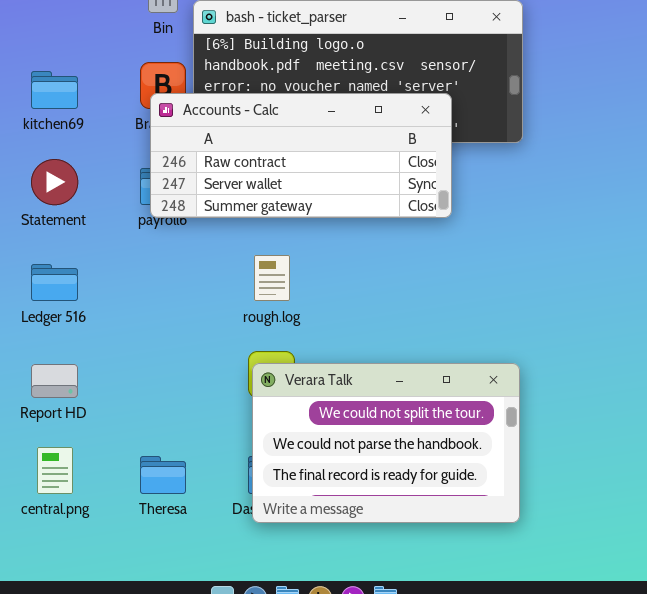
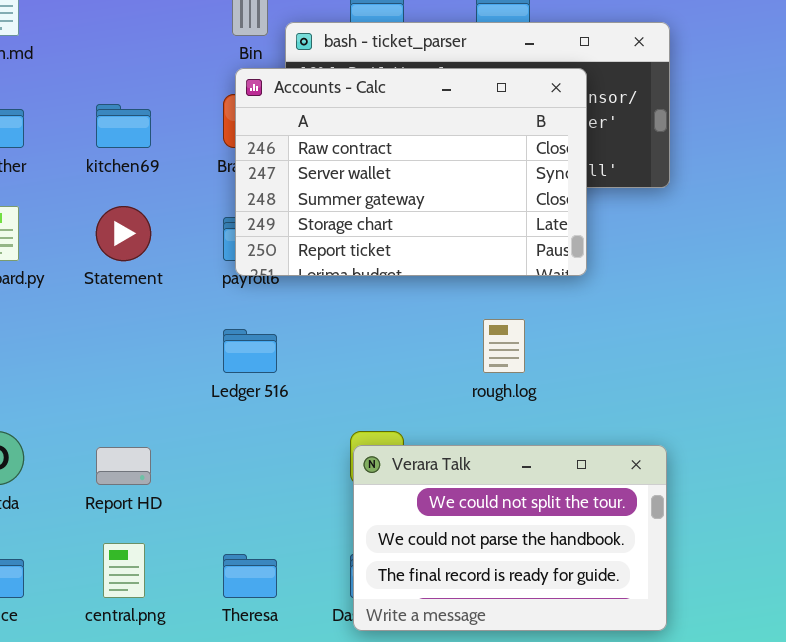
Accounts - Calc: [150,93,452,218] -> [235,68,587,276], resized
rough.log: [254,255,290,301] -> [483,319,525,373], moved
Ledger 516: [31,264,78,301] -> [223,329,277,373], moved

